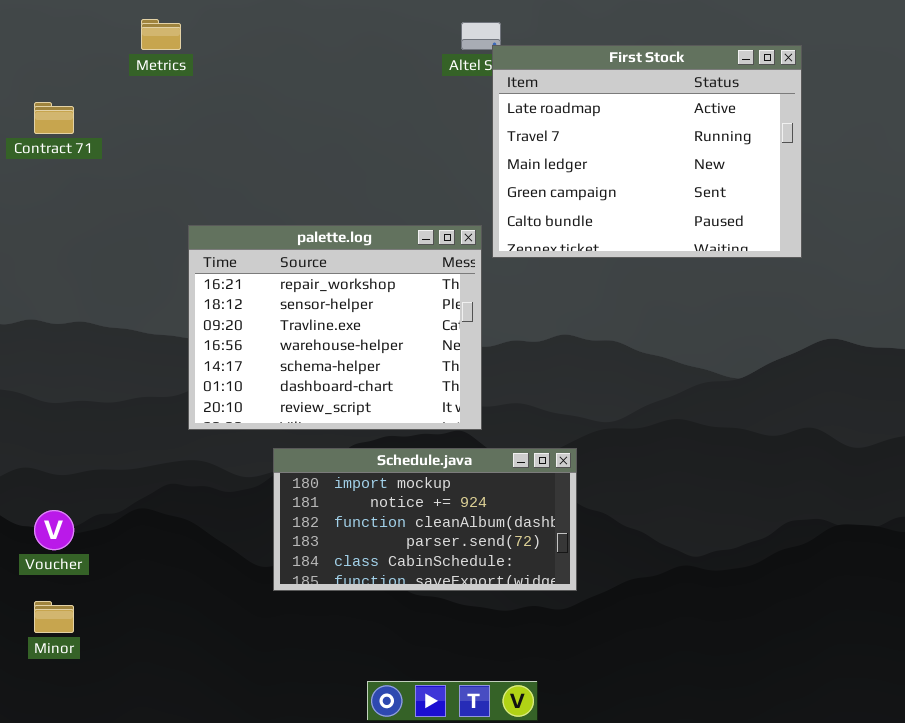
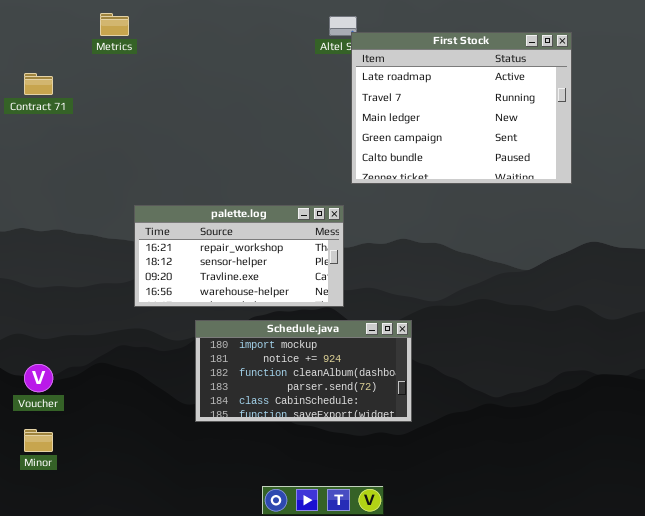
palette.log: [188,225,482,430] -> [134,205,344,307], resized

